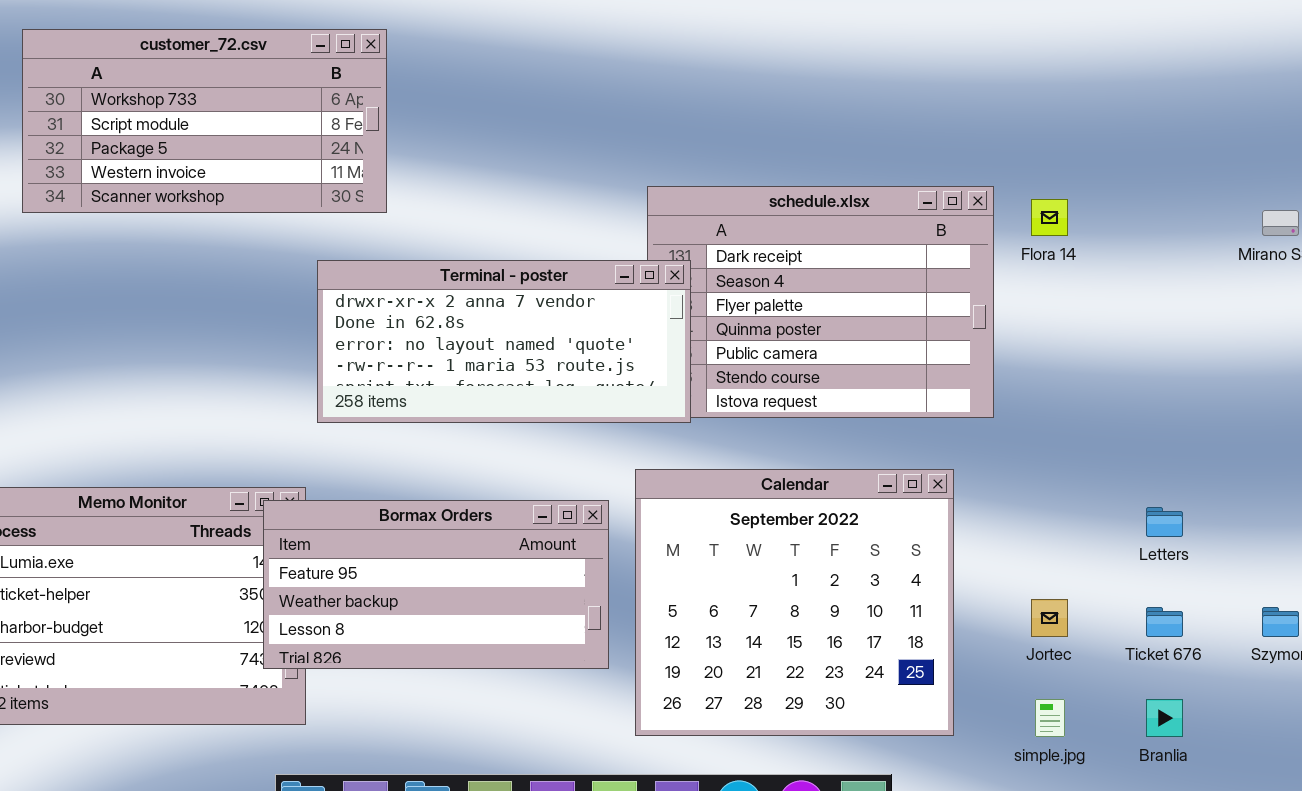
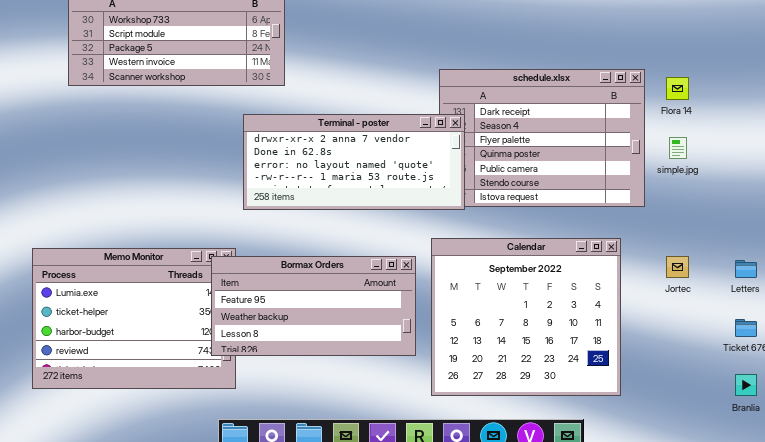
Jortec: [1031,599,1068,637] -> [666,256,689,278], moved
simple.jpg: [1035,699,1065,737] -> [669,137,687,159], moved

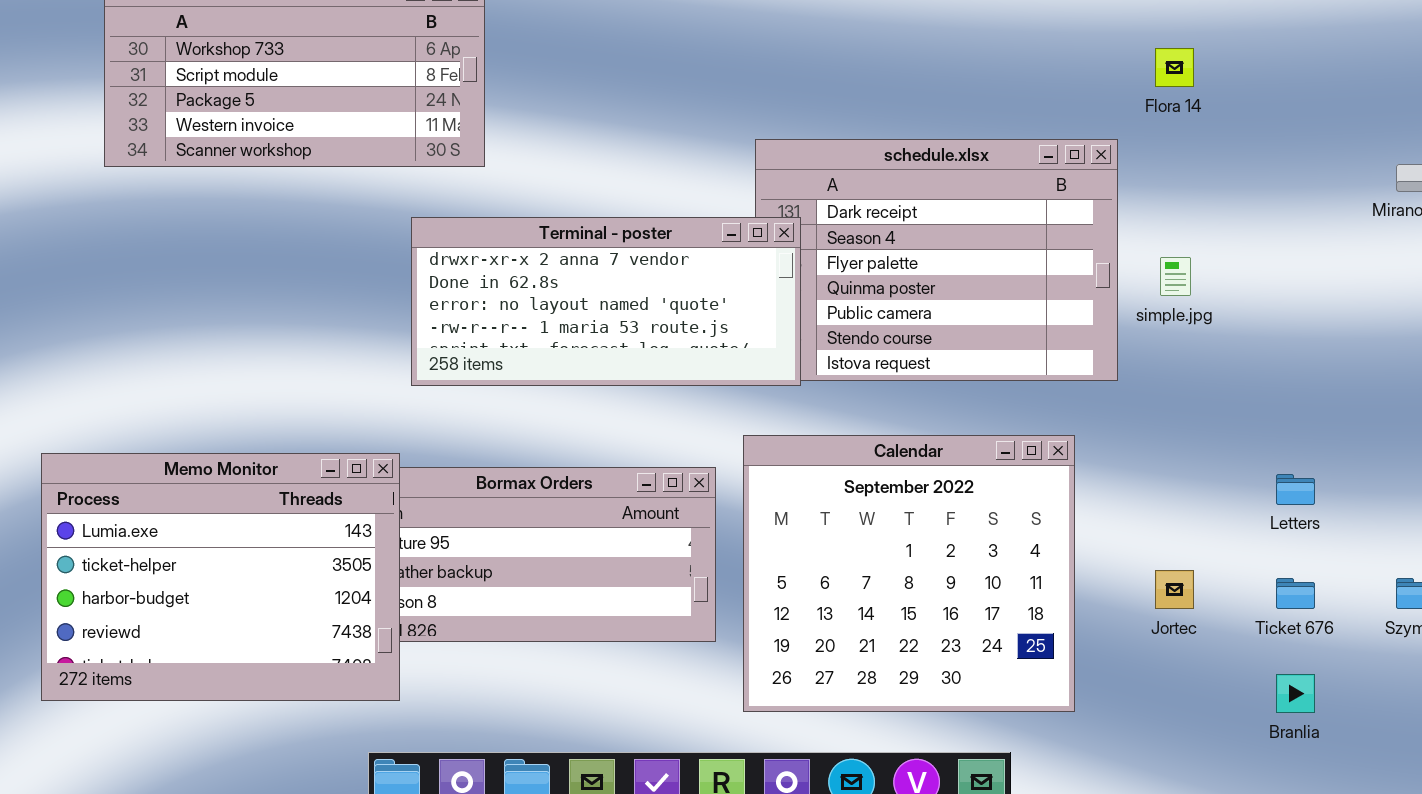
Flora 14: [666,77,689,100] -> [1155,48,1194,87], moved
Memo Monitor: [32,248,236,389] -> [41,453,400,701], raised
Jortec: [666,256,689,278] -> [1155,570,1194,609], moved

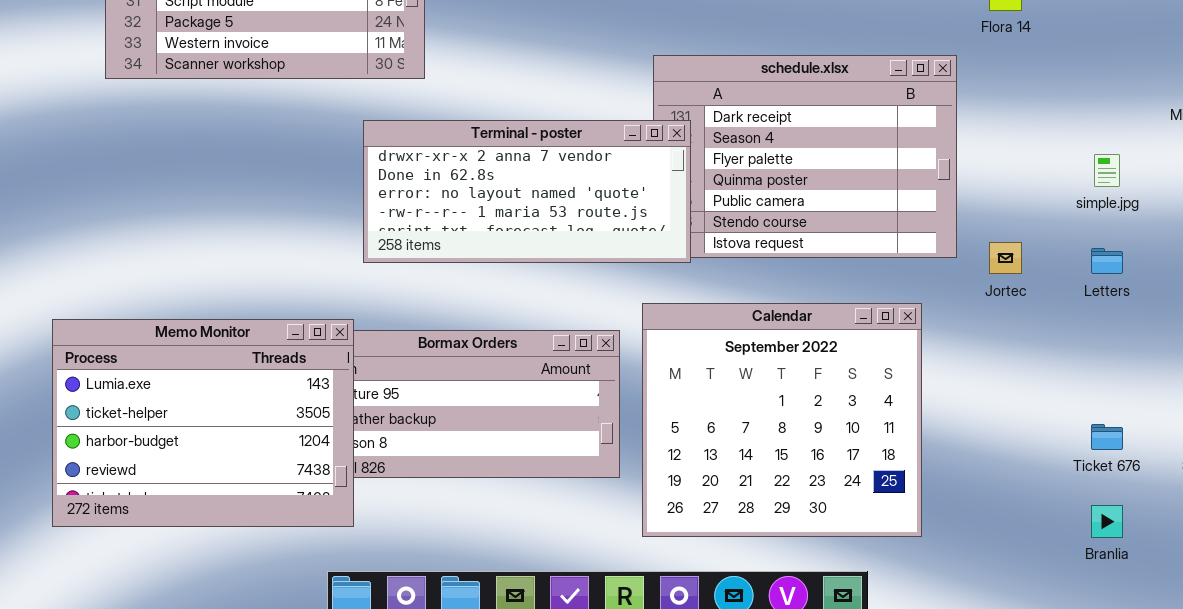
simple.jpg: [1160,257,1191,296] -> [1094,154,1120,187], moved
Letters: [1276,474,1315,505] -> [1091,248,1123,274], moved
Jortec: [1155,570,1194,609] -> [989,242,1022,274], moved

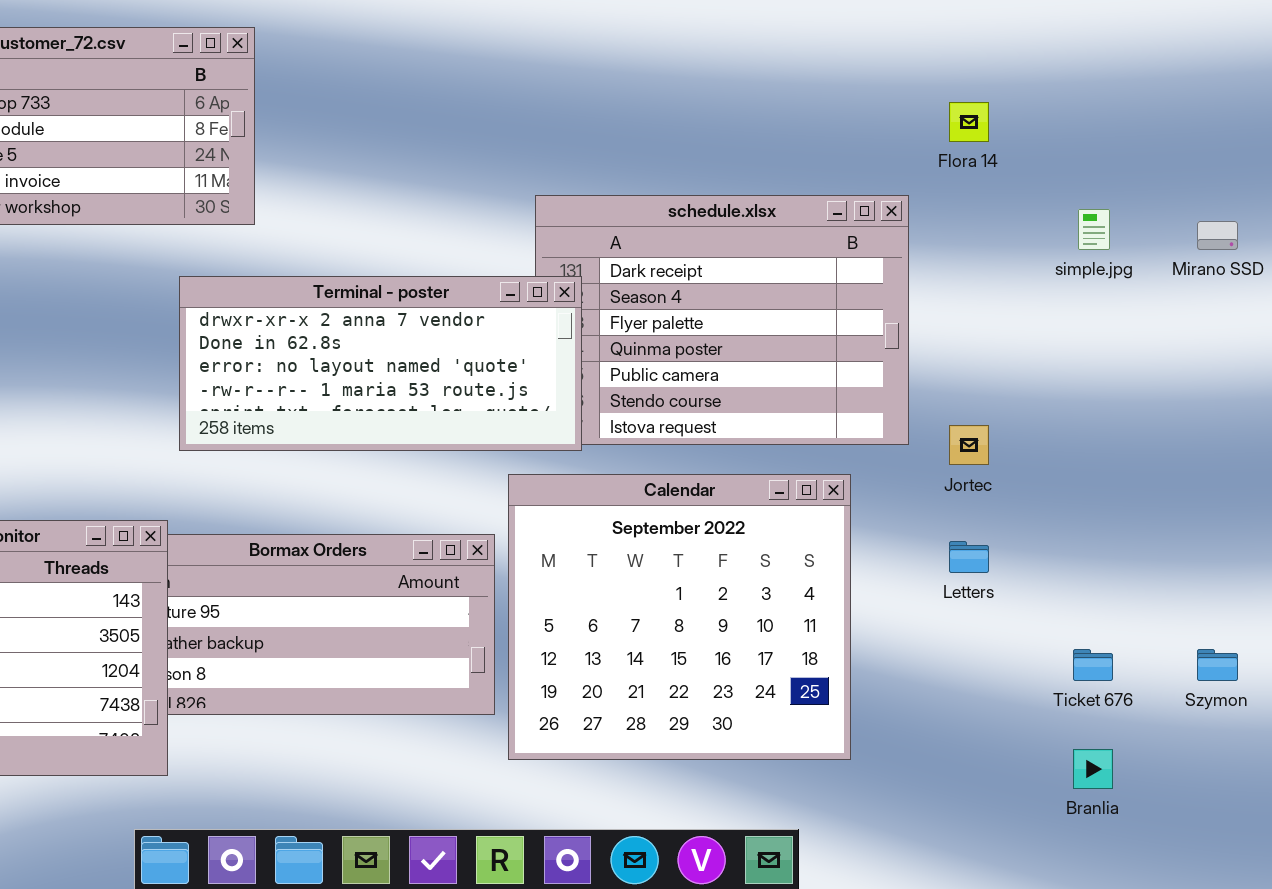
simple.jpg: [1094,154,1120,187] -> [1078,209,1110,250], moved
Letters: [1091,248,1123,274] -> [949,541,989,573], moved
Calendar: [642,303,922,537] -> [508,474,851,760], moved

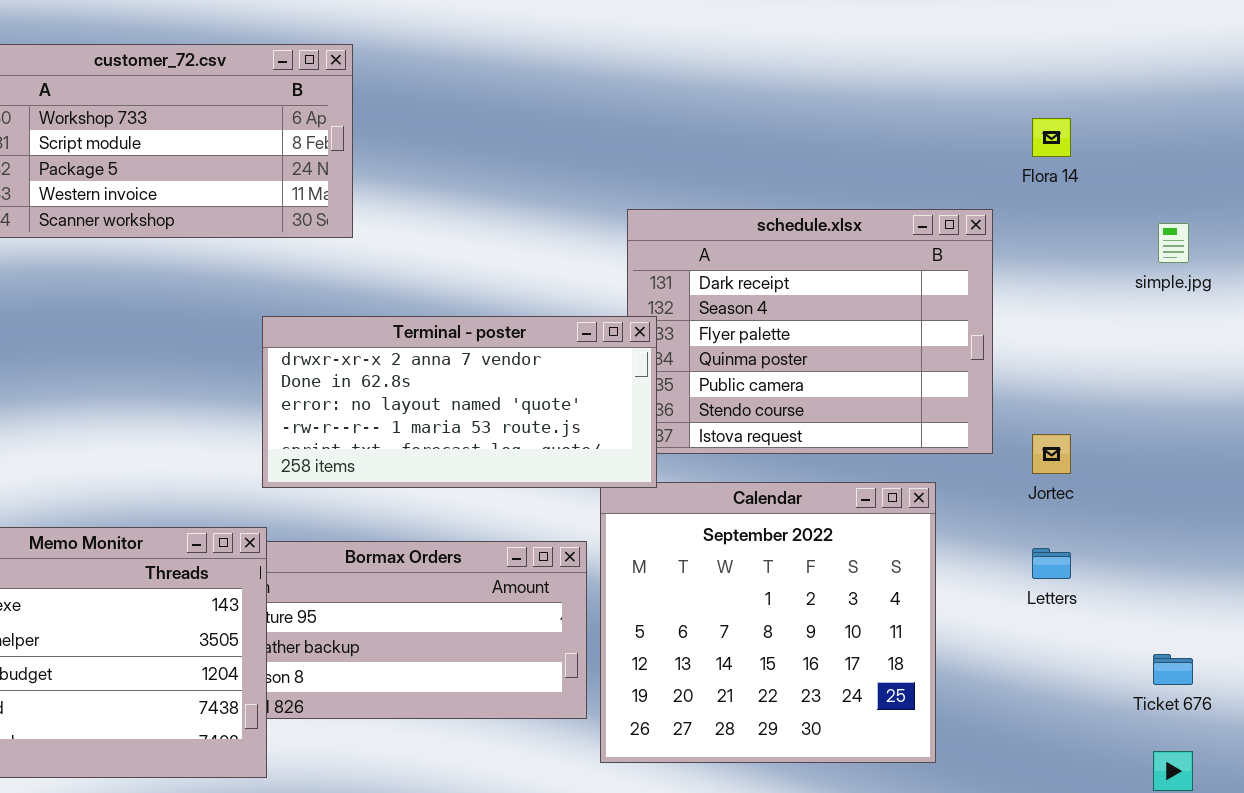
Terminal - poster: [179,276,582,451] -> [262,316,657,488], moved

